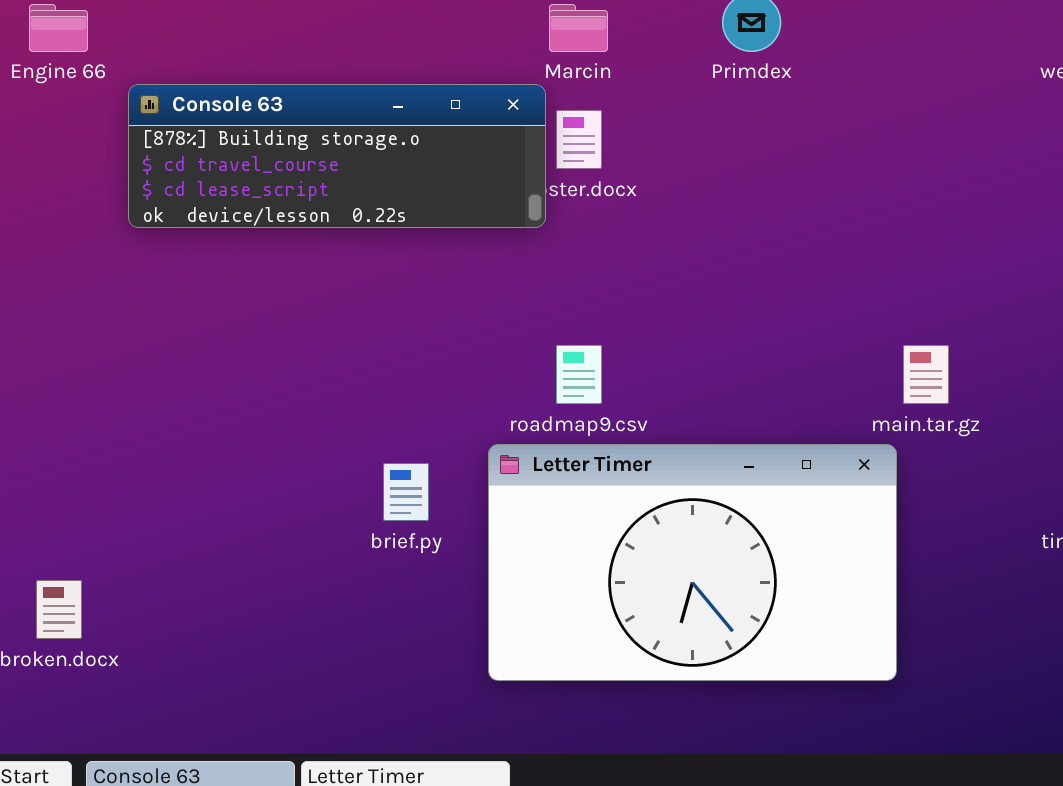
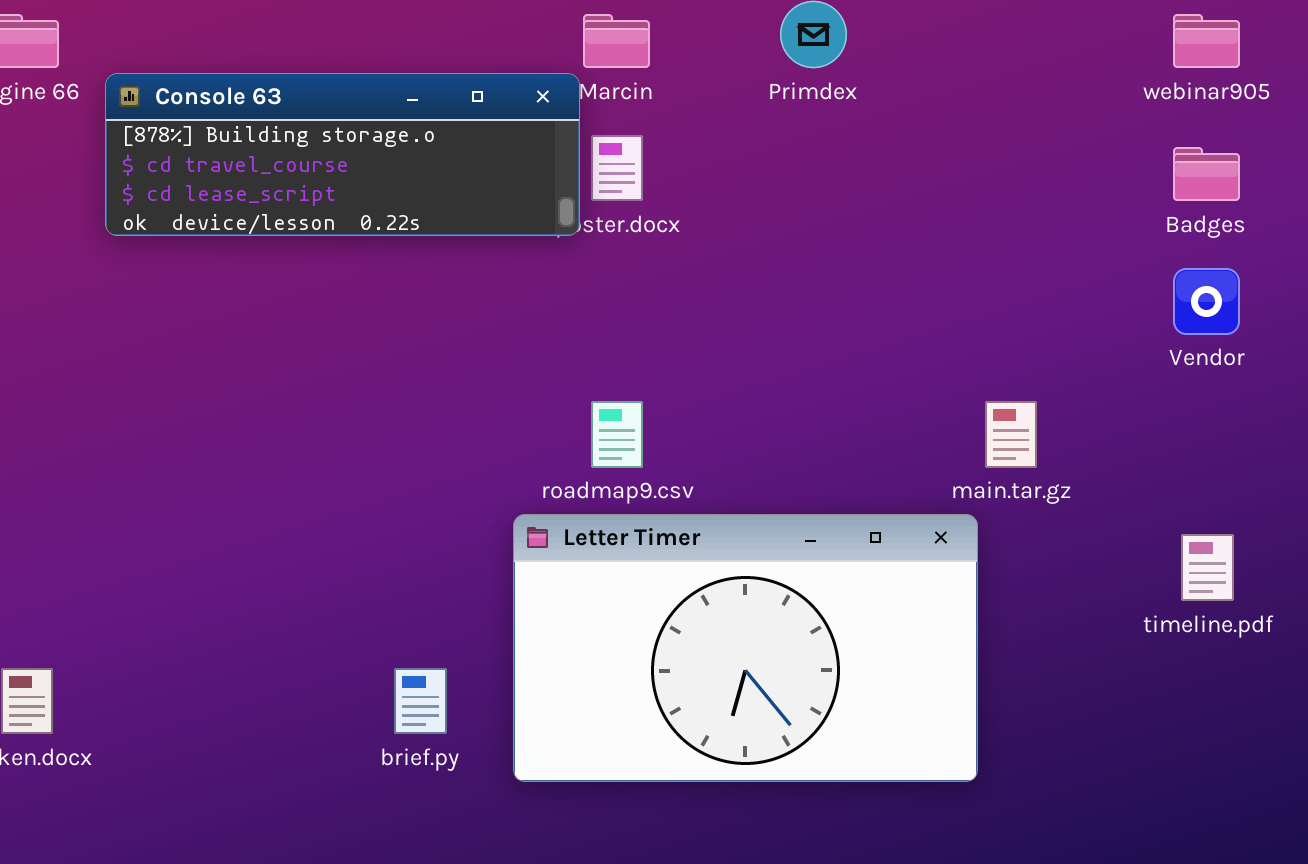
Console 63: [128,84,546,228] -> [105,73,580,236], moved
brief.py: [383,463,429,521] -> [394,668,447,734], moved

